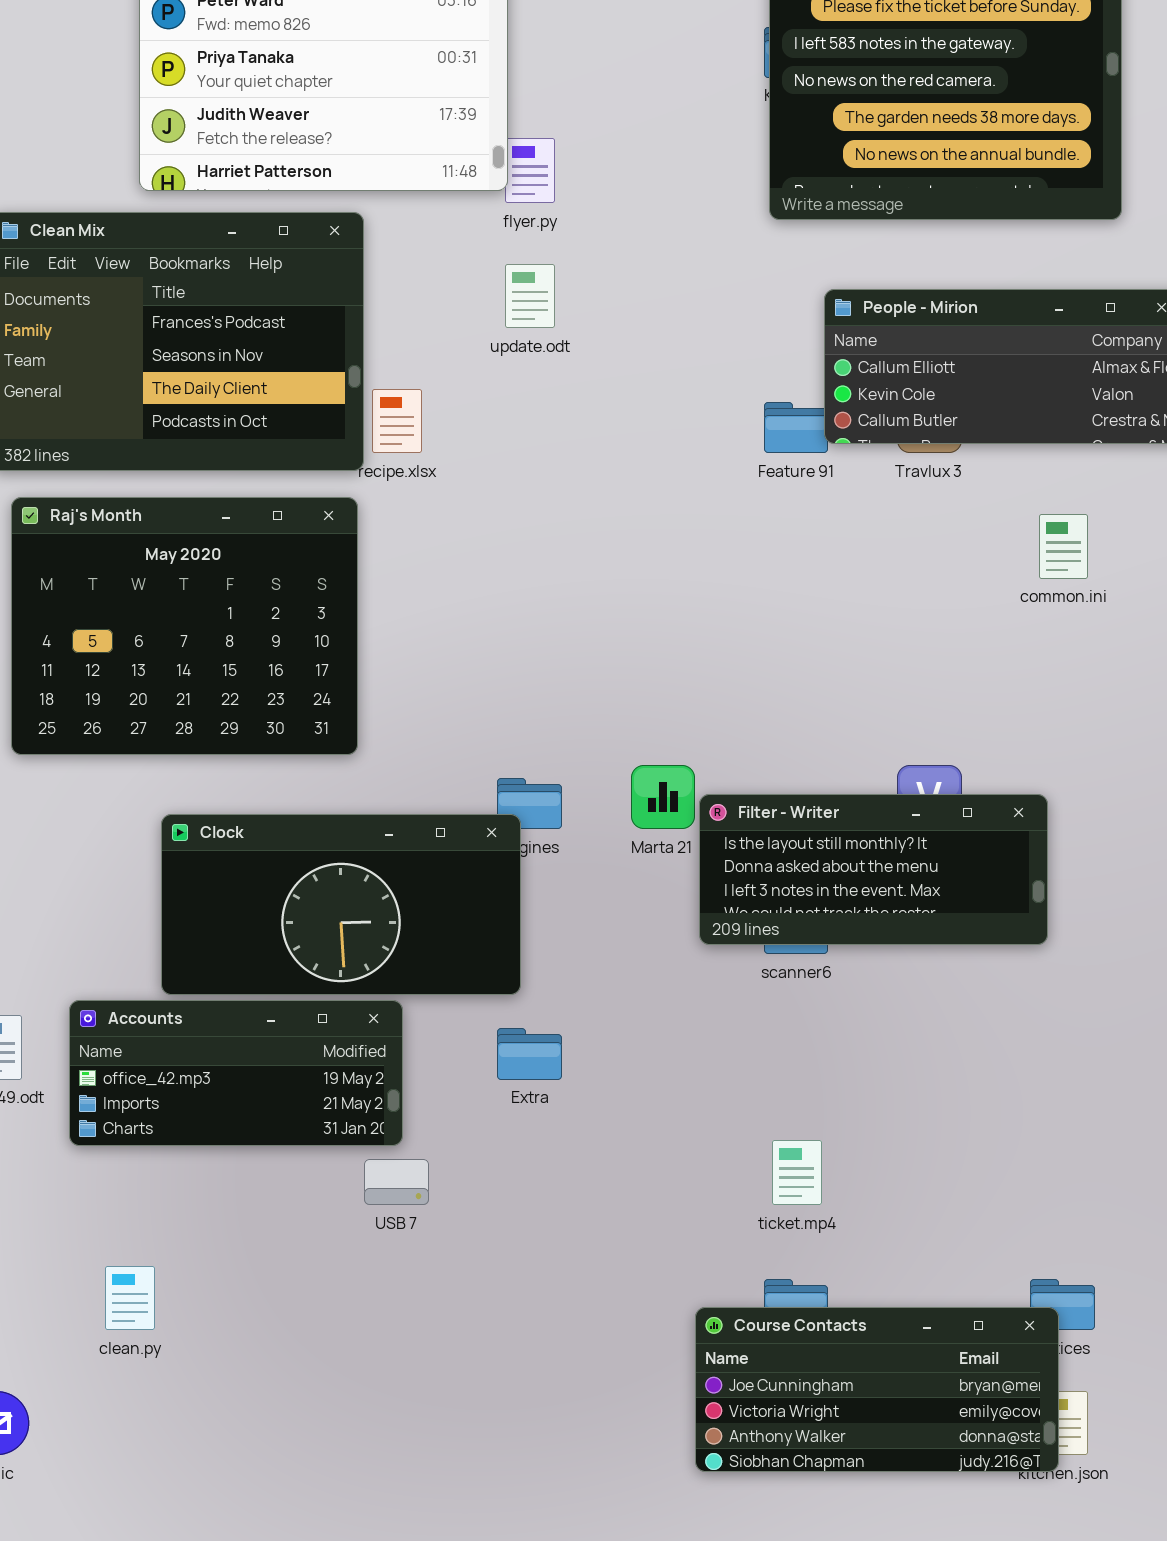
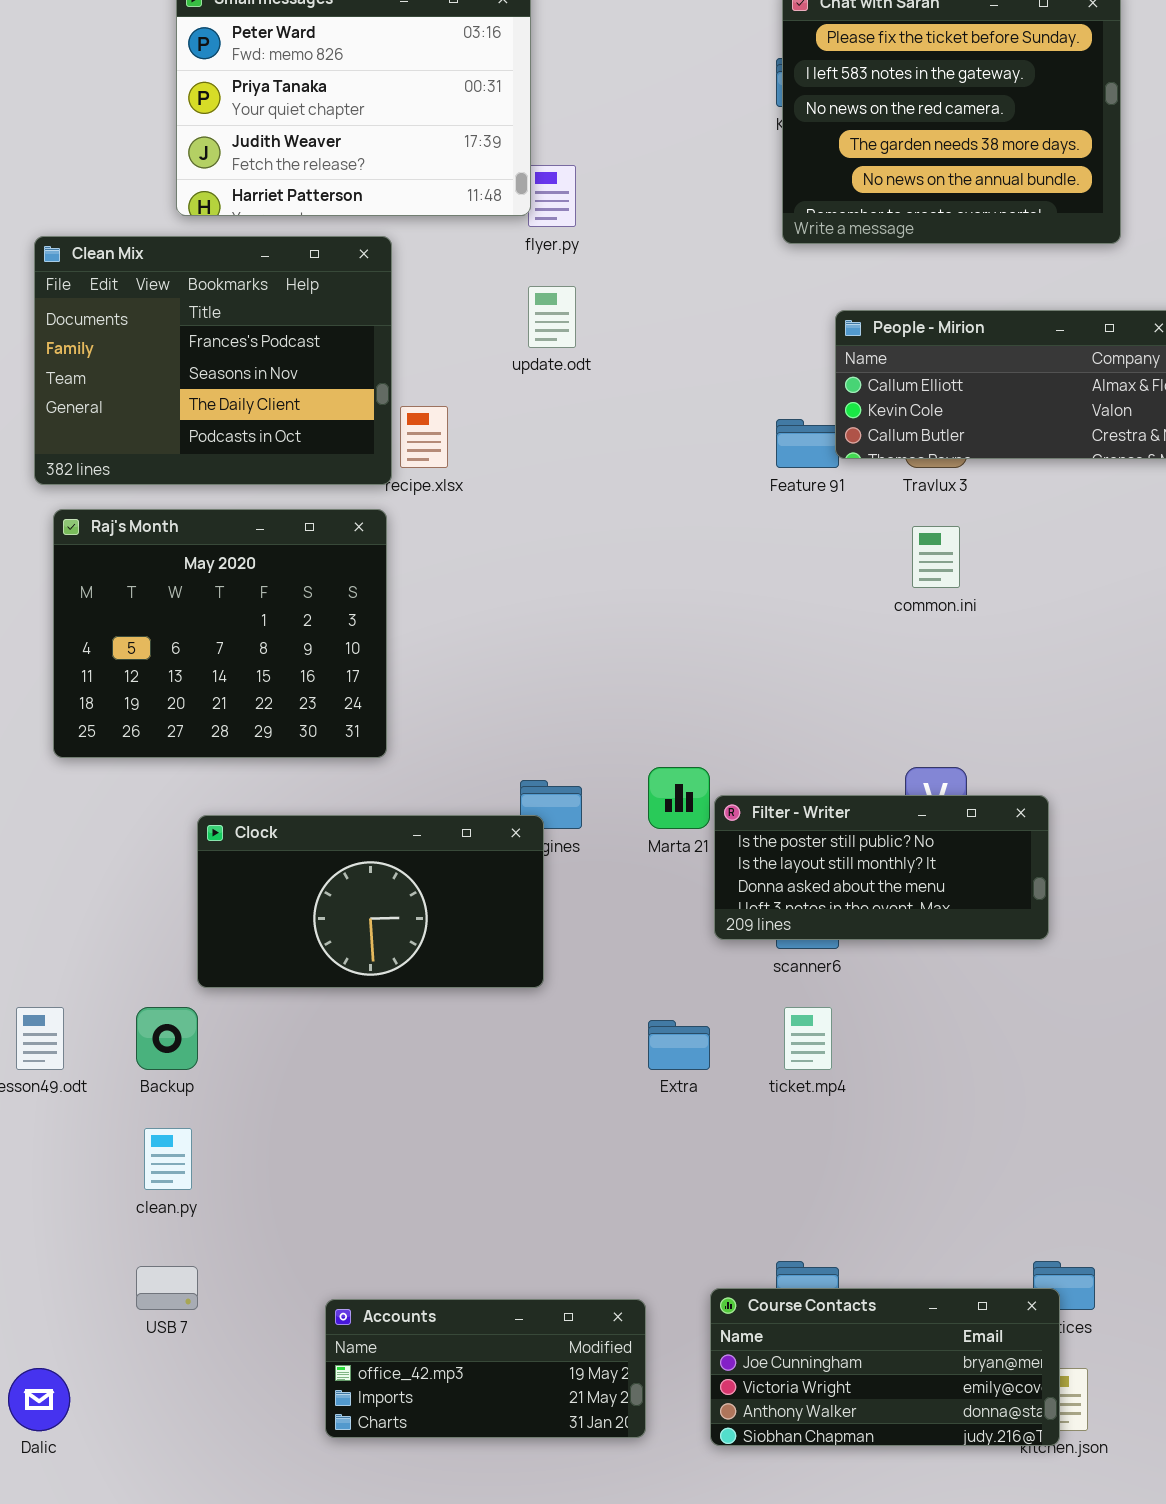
common.ini: [1039,514,1088,579] -> [912,526,960,588], moved
Filter - Writer: [699,794,1048,945] -> [714,795,1049,940], scrolled up 1 row
Accounts: [69,1000,403,1146] -> [325,1299,646,1438], moved
Extra: [497,1028,562,1080] -> [648,1020,710,1070], moved
ticket.mp4: [772,1140,822,1205] -> [784,1007,832,1070], moved
USB 7: [364,1159,429,1205] -> [136,1266,198,1310], moved
clean.py: [105,1266,155,1330] -> [144,1128,192,1190], moved

